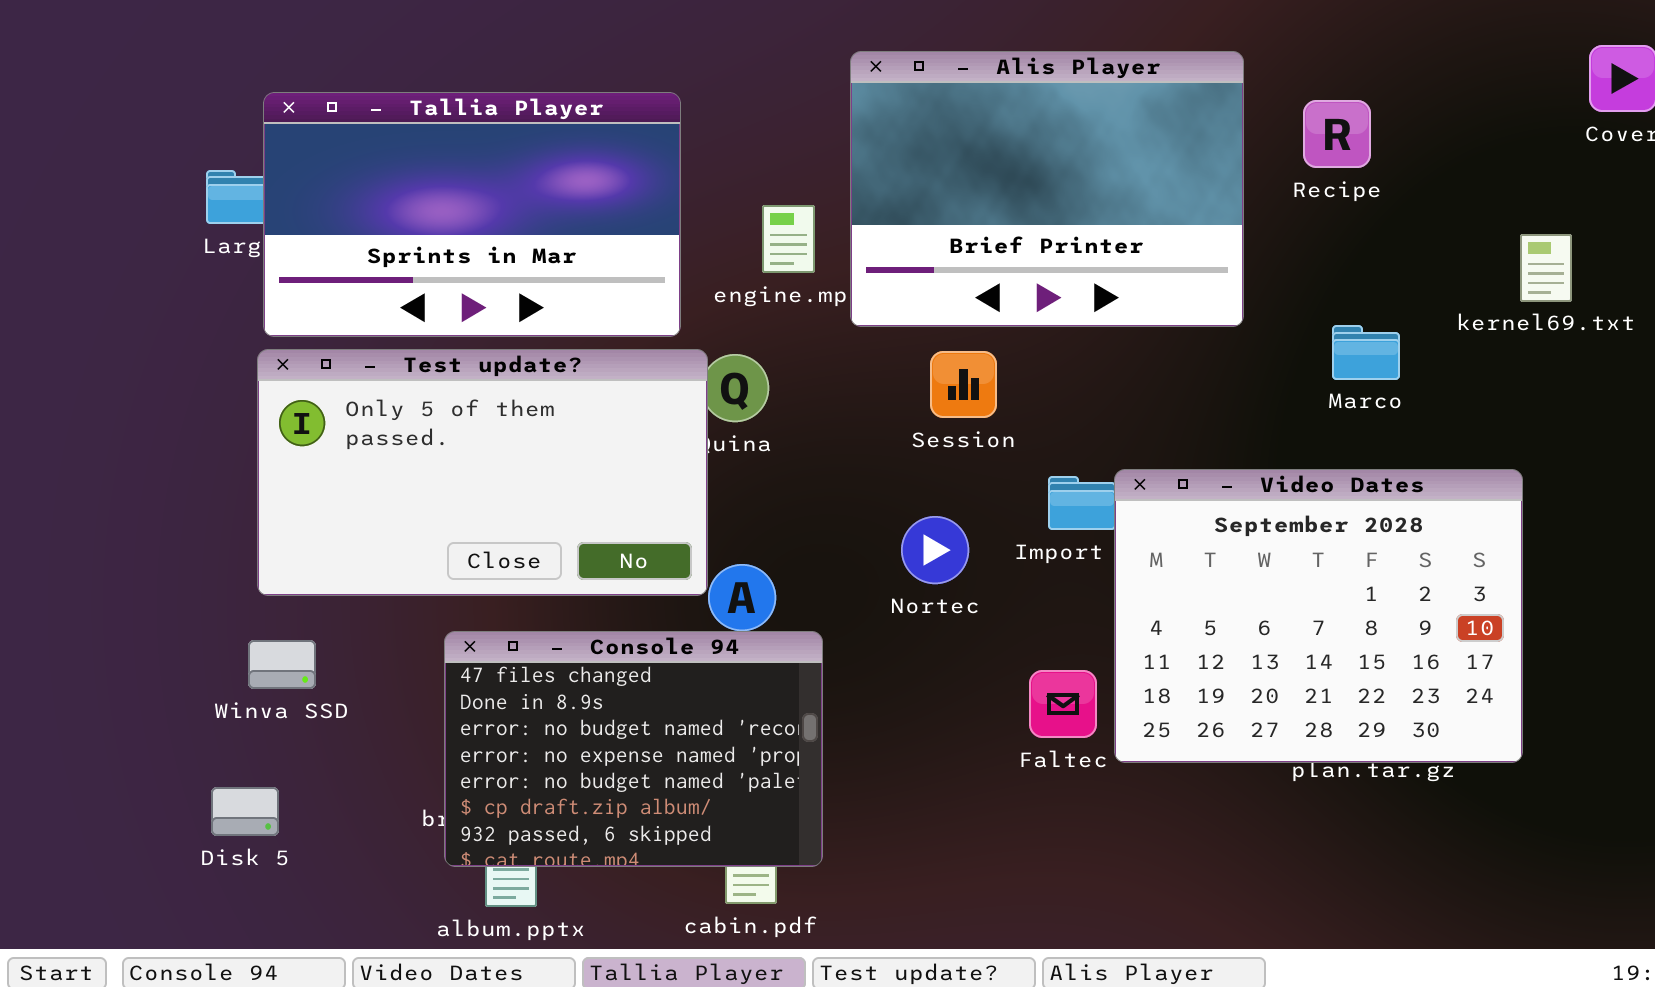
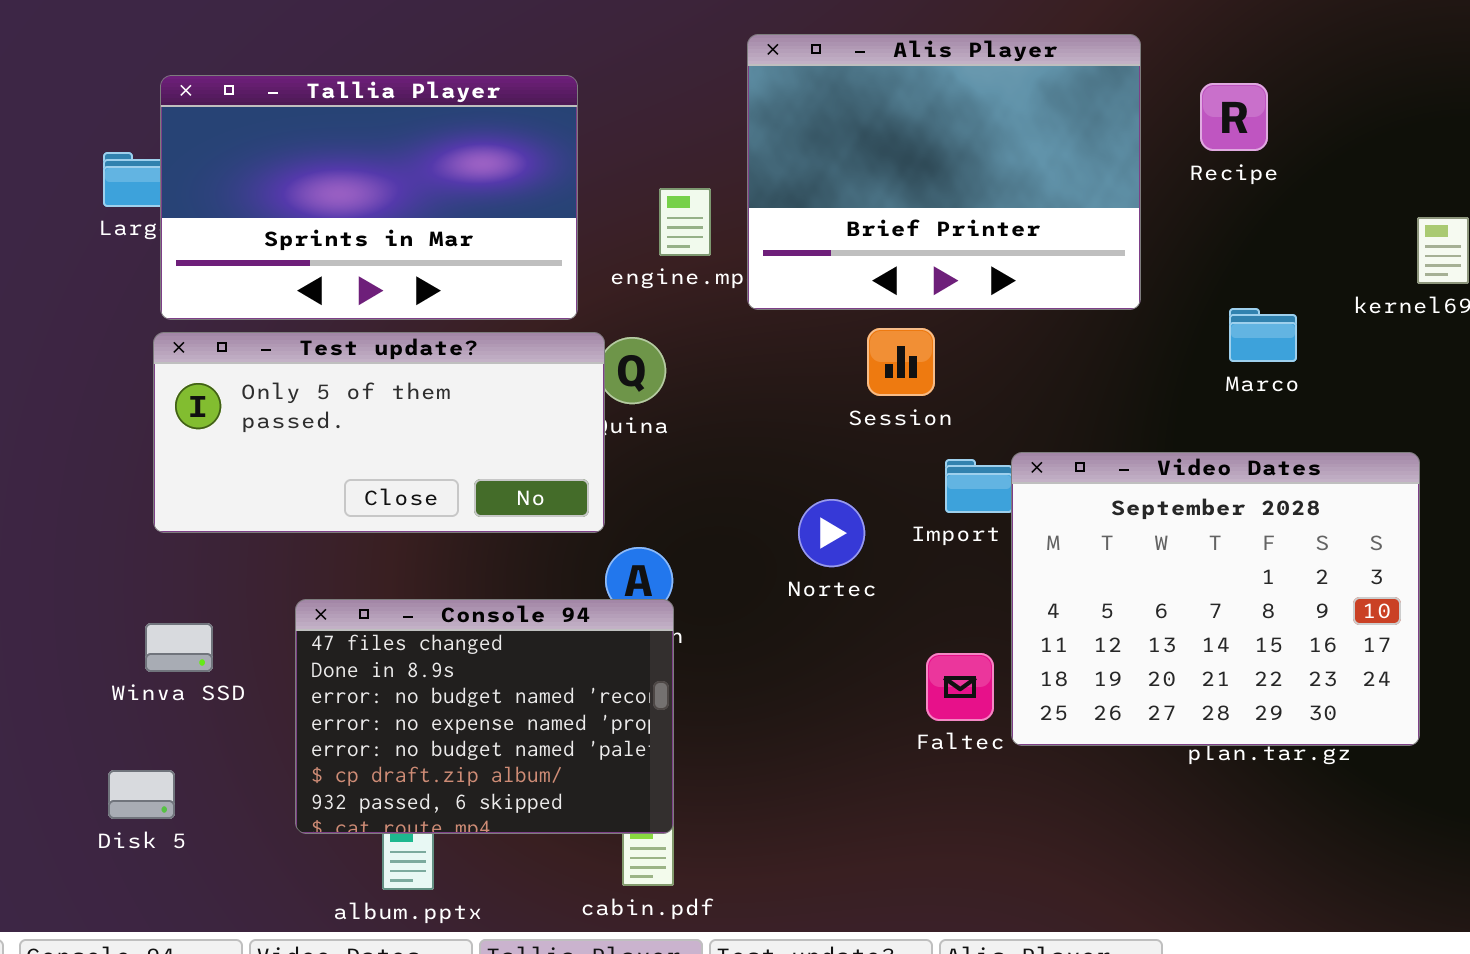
Test update?: [257,349,708,596] -> [153,332,605,533], resized
Session: [930,351,997,418] -> [867,328,935,396], moved
Console 94: [444,631,823,867] -> [295,599,674,834], moved

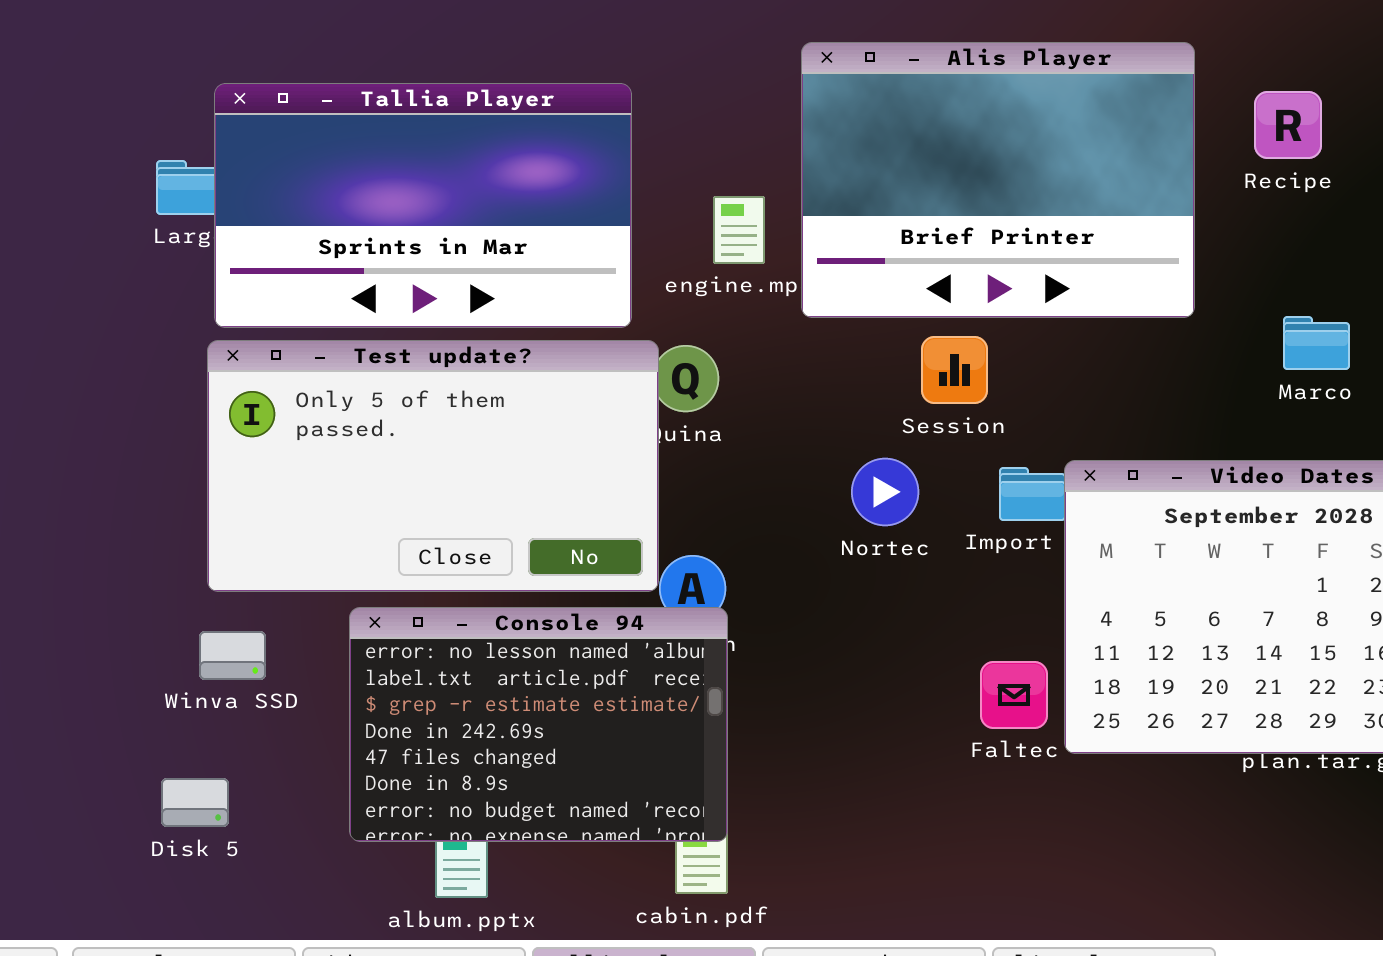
Test update?: [153,332,605,533] -> [207,340,659,592], resized
Nortec: [798,499,865,567] -> [851,458,919,526], moved
Console 94: [295,599,674,834] -> [349,607,728,842], scrolled up 4 rows

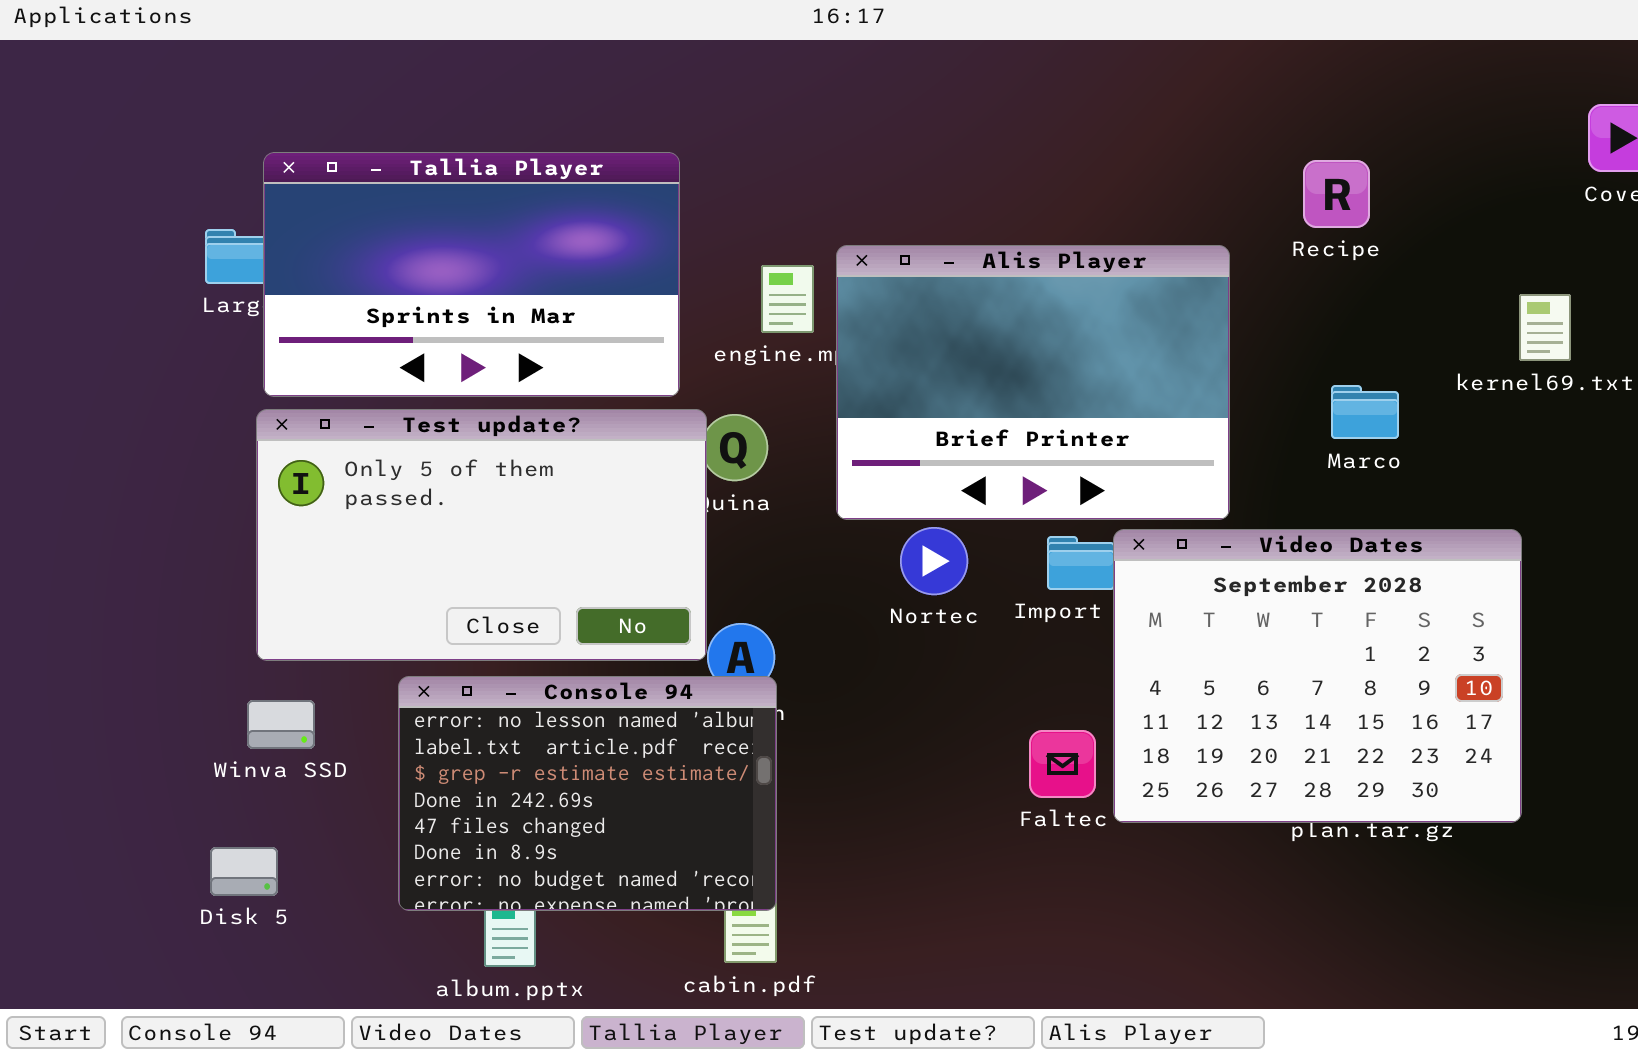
Alis Player: [801,42,1195,318] -> [836,245,1230,520], moved

